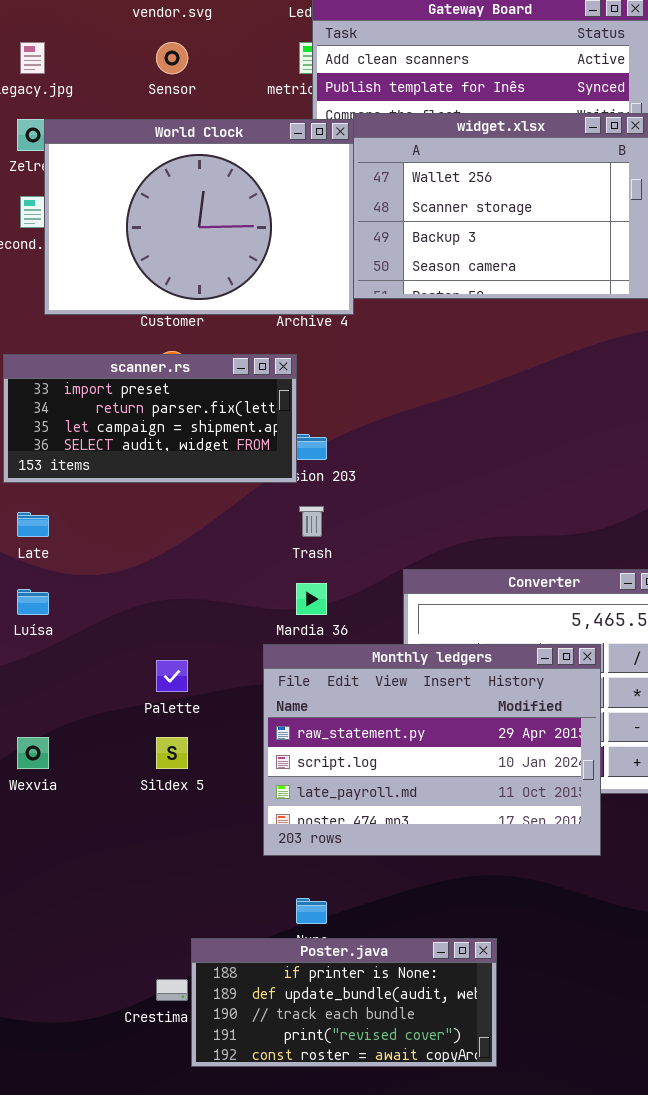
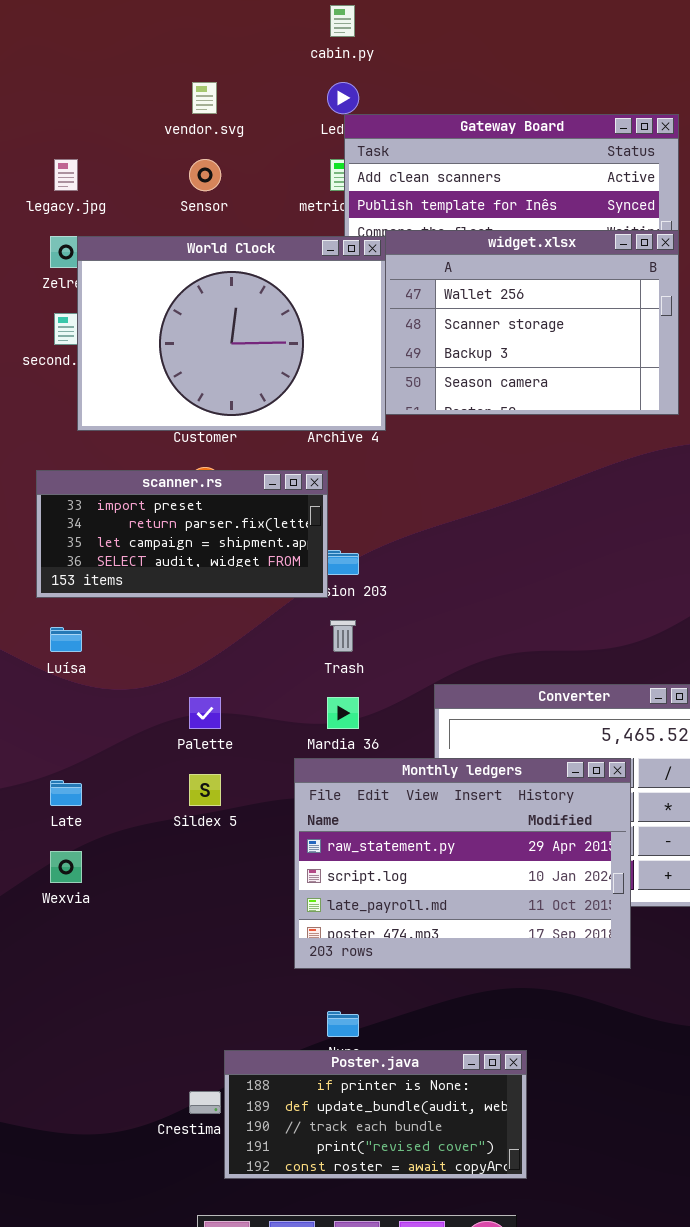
Late: [17,512,49,537] -> [50,780,82,806], moved
Luísa: [17,589,49,615] -> [50,627,82,652], moved
Palette: [156,660,188,692] -> [189,697,221,729], moved
Sildex 5: [156,737,188,769] -> [189,774,221,806], moved

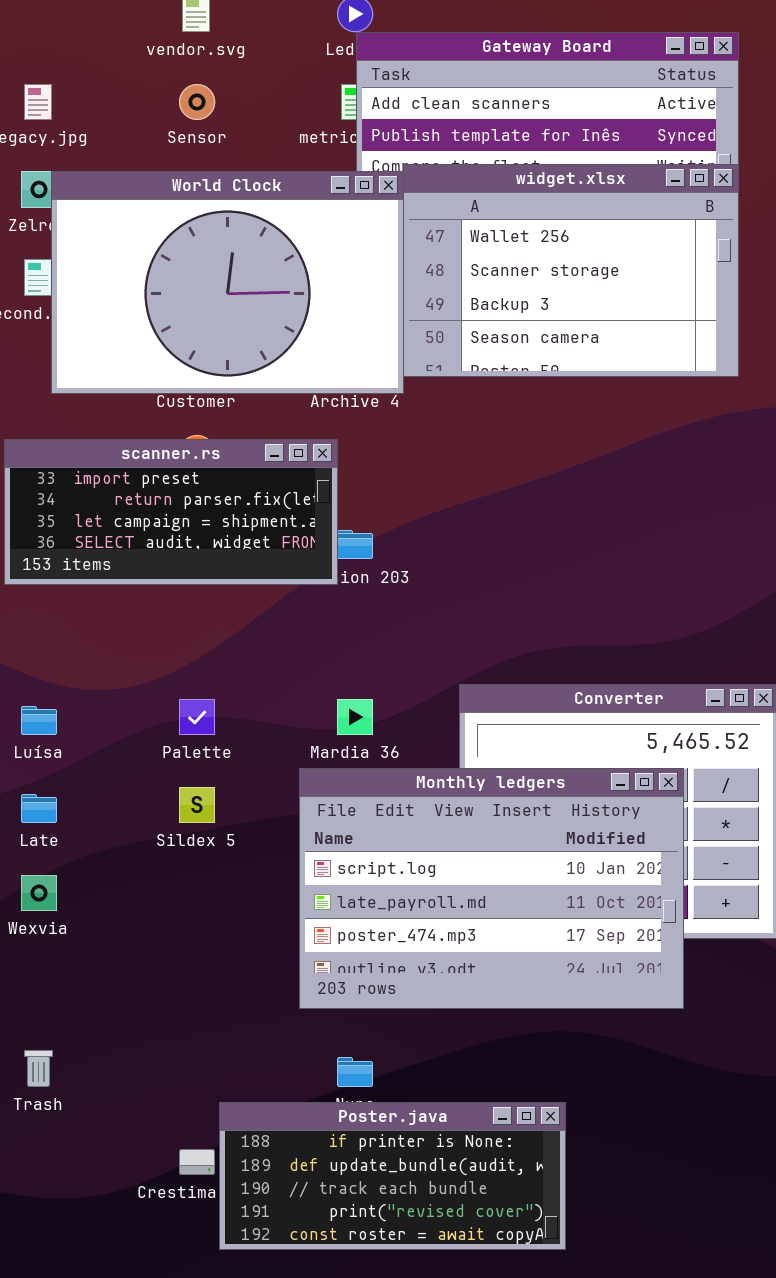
Trash: [330,620,356,652] -> [24,1050,53,1087], moved
Luísa: [50,627,82,652] -> [21,706,57,735], moved
Monthly ledgers: [294,758,631,969] -> [299,768,684,1009], scrolled down 1 row

